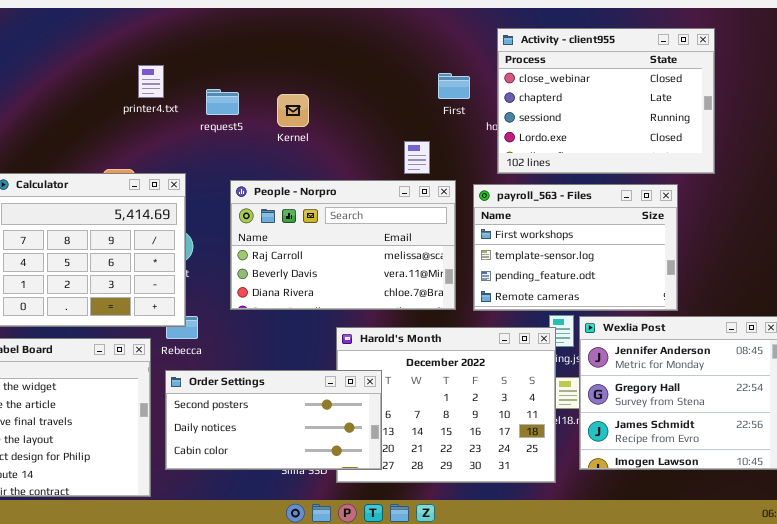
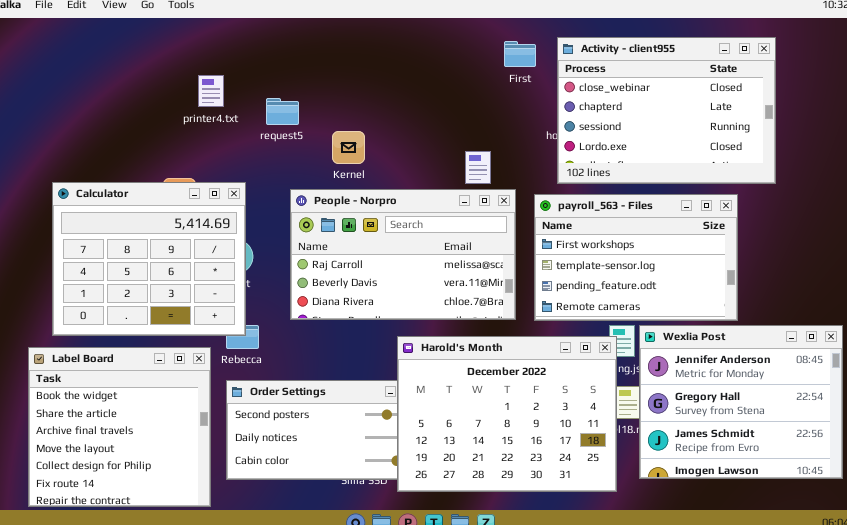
First: [438,73,470,99] -> [504,41,536,67], moved
Kernel: [277,94,309,127] -> [332,131,365,164], moved
Harold's Month: [336,327,556,483] -> [397,336,617,492], raised

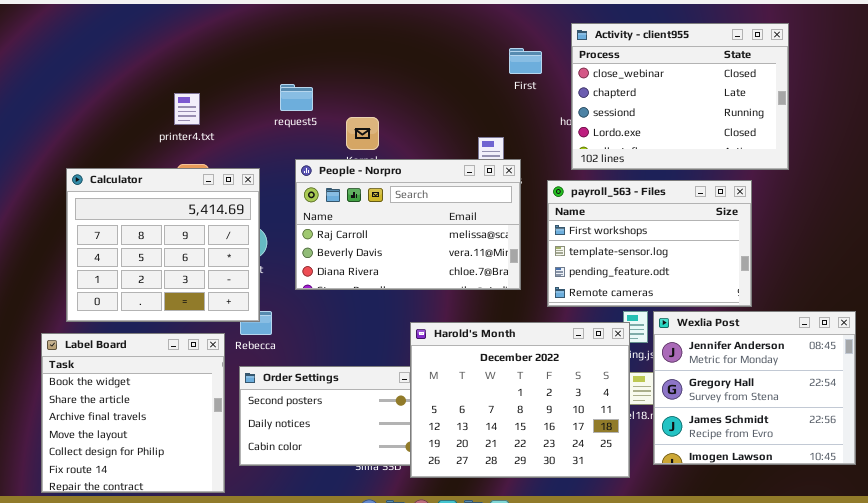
First: [504,41,536,67] -> [509,48,542,74], moved
printer4.txt: [198,75,224,107] -> [174,93,200,125], moved
People - Norpro: [290,189,516,320] -> [295,159,521,290], moved

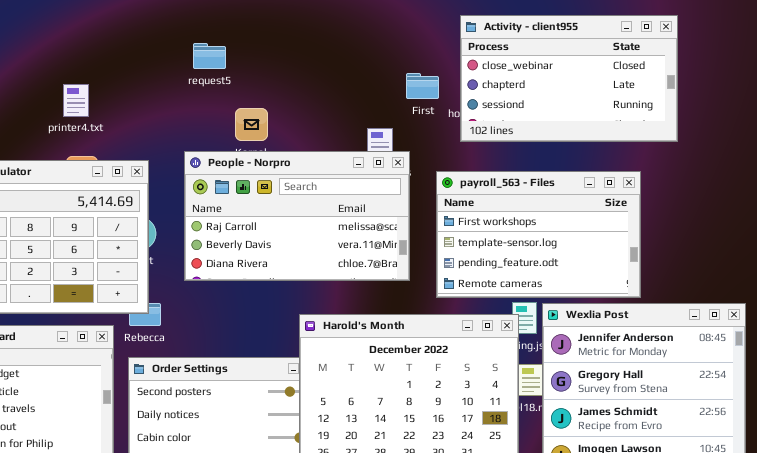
Activity - client955: [571,23,789,170] -> [460,15,678,142], resized
First: [509,48,542,74] -> [406,73,439,99], moved
request5: [280,84,313,111] -> [193,43,226,69], moved

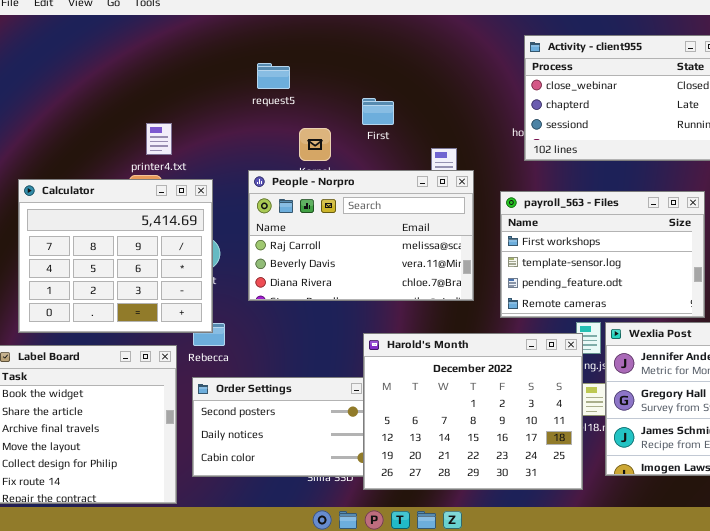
First: [406,73,439,99] -> [362,98,394,125], moved
printer4.txt: [63,84,89,117] -> [146,123,172,155], moved

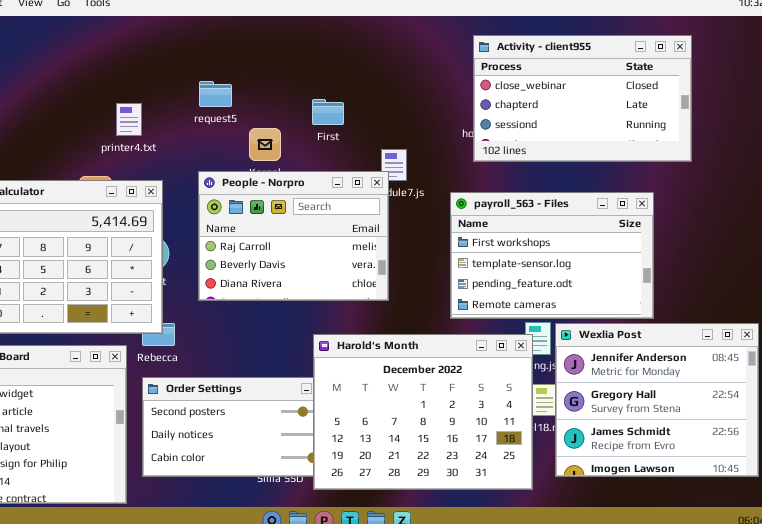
request5: [257,63,290,89] -> [199,81,232,107], moved
printer4.txt: [146,123,172,155] -> [116,103,142,136], moved
People - Norpro: [248,170,474,301] -> [198,171,389,301], resized

